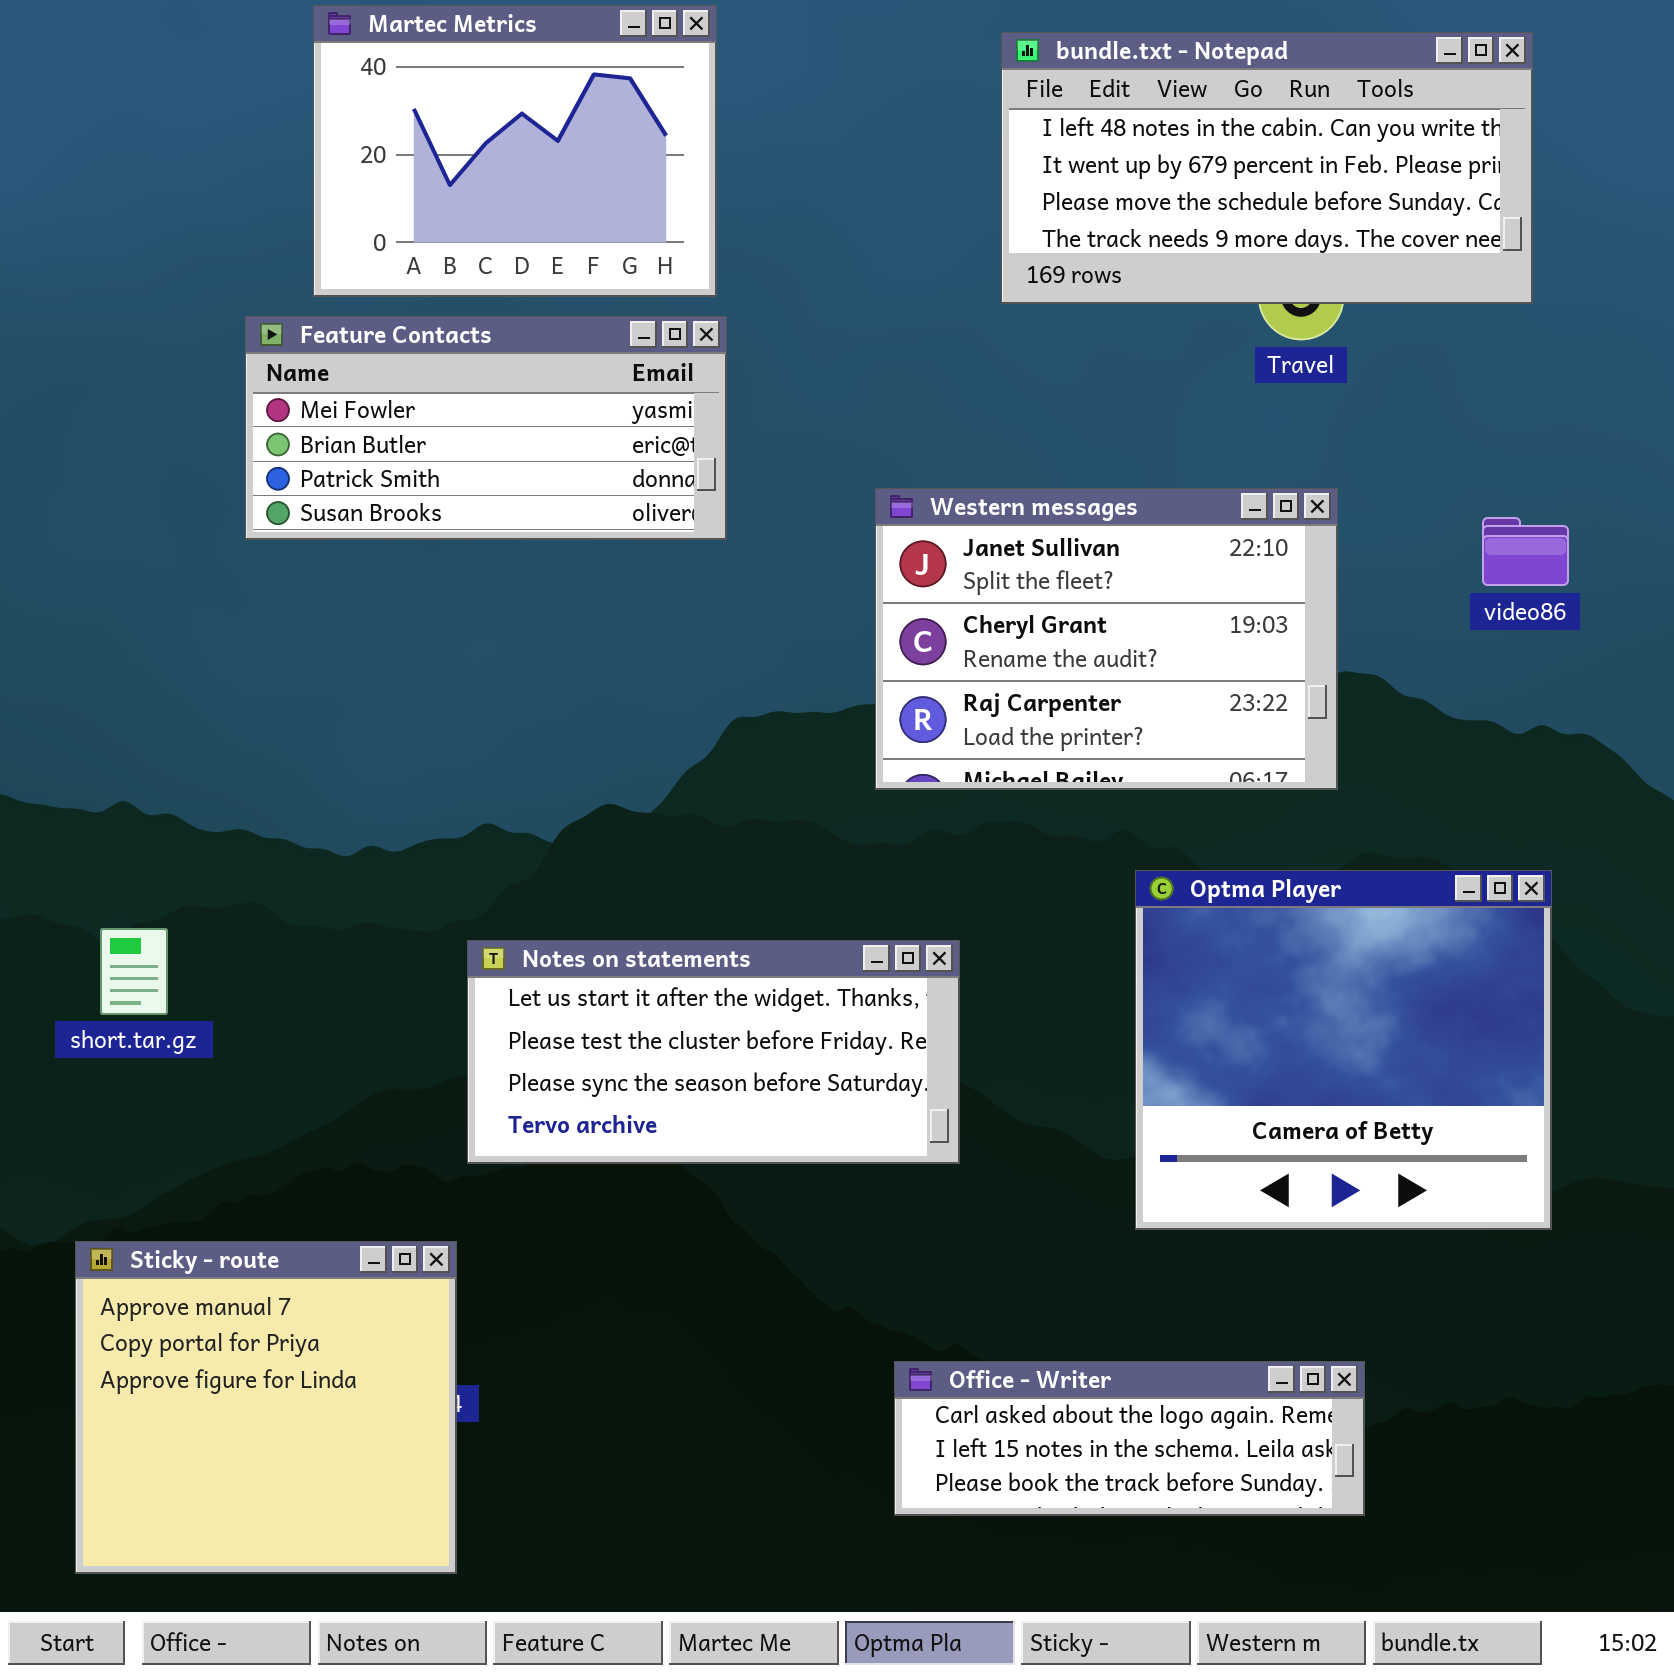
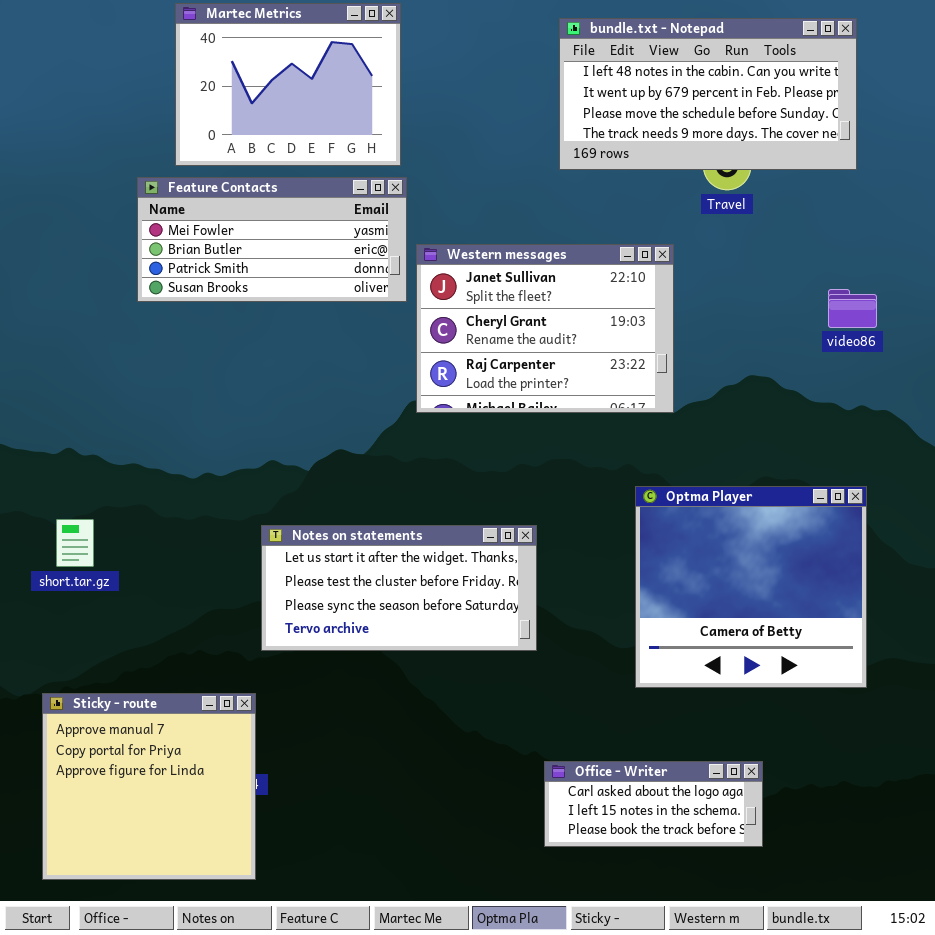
Western messages: [875,488,1338,790] -> [416,244,674,413], moved
Office - Writer: [894,1361,1365,1516] -> [544,761,763,847], resized

